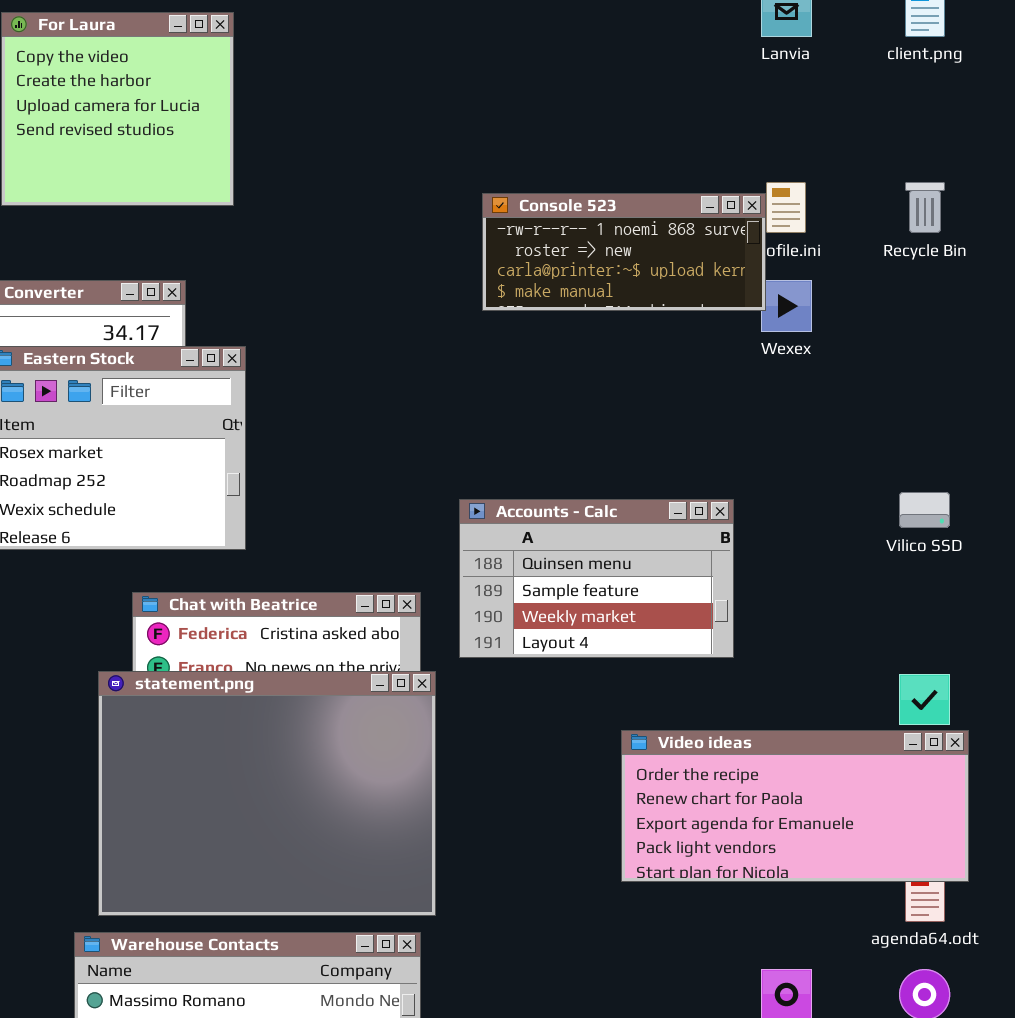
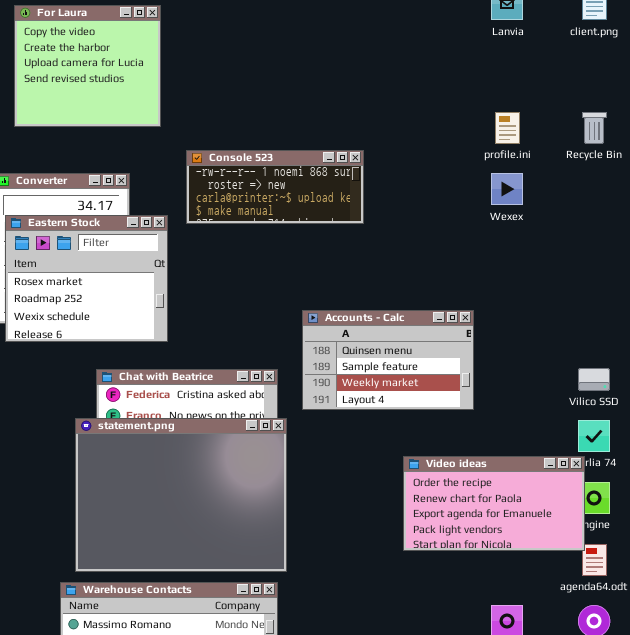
Console 523: [482,193,766,311] -> [186,150,364,224], moved
Vilico SSD: [899,492,950,528] -> [578,368,610,391], moved
Video ideas: [621,730,969,882] -> [403,456,585,551], resized

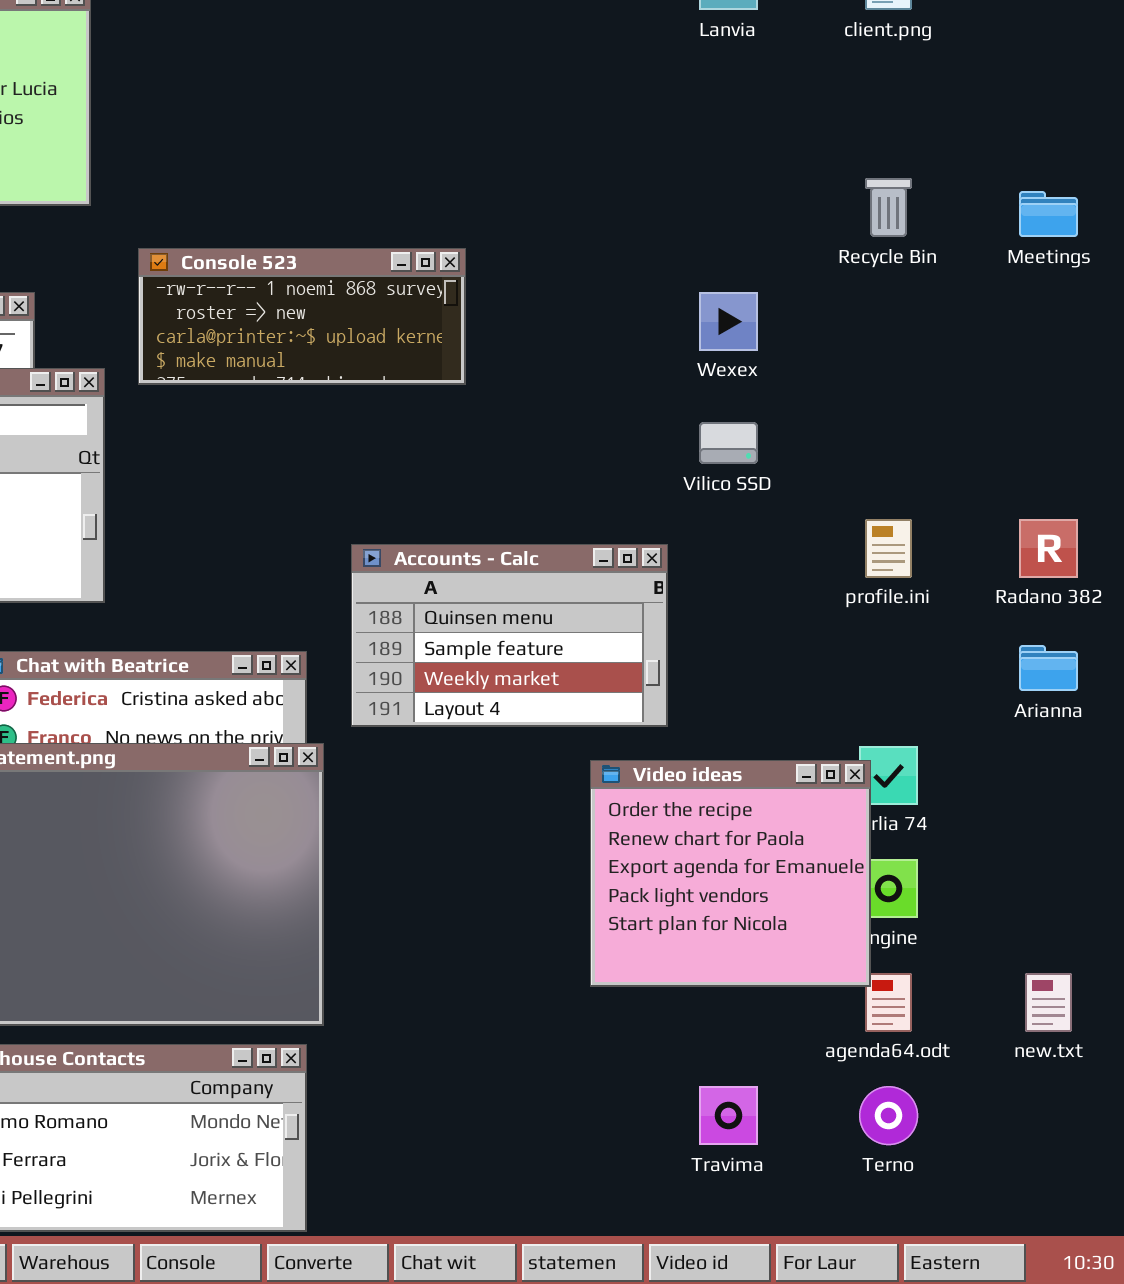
profile.ini: [495,112,520,144] -> [865,519,912,578], moved
Vilico SSD: [578,368,610,391] -> [699,422,758,464], moved
Video ideas: [403,456,585,551] -> [590,760,871,987], resized

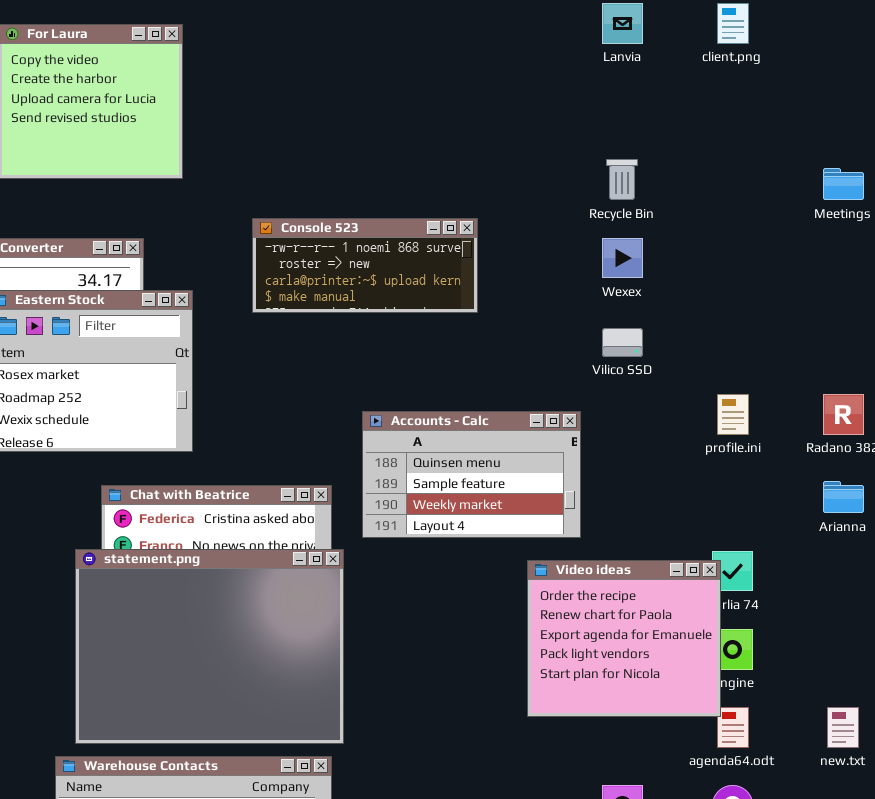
Recycle Bin: [865,178,912,237] -> [606,159,638,200], moved
Console 523: [138,248,466,385] -> [252,218,478,313], moved

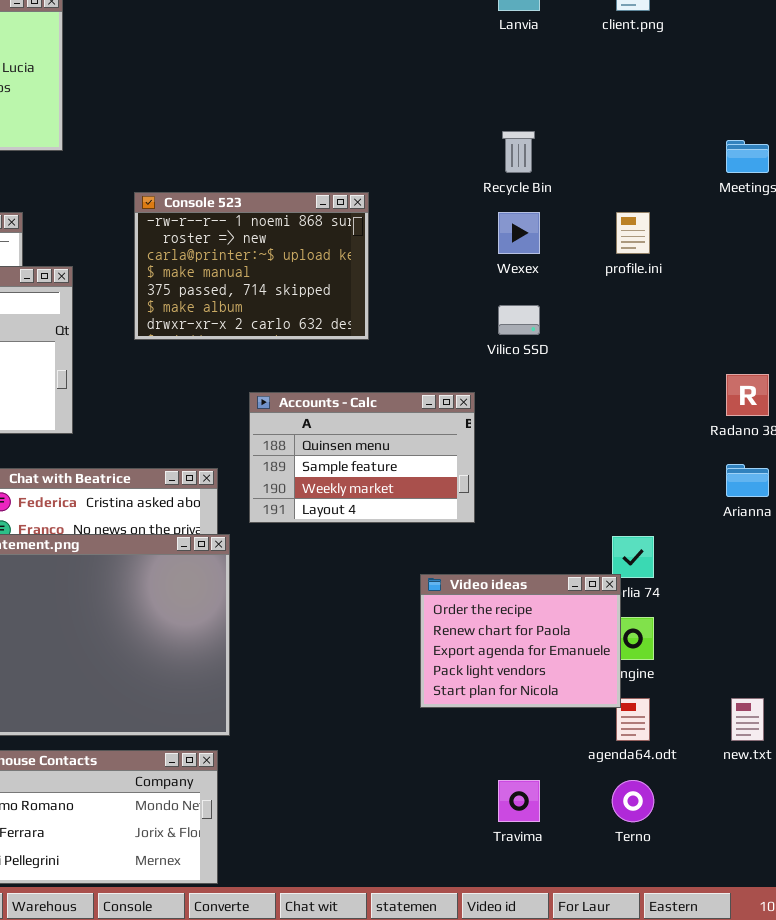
Console 523: [252,218,478,313] -> [134,192,369,340], resized
profile.ini: [717,394,749,435] -> [616,212,650,254], moved
Video ideas: [527,560,721,717] -> [420,574,621,708], resized

